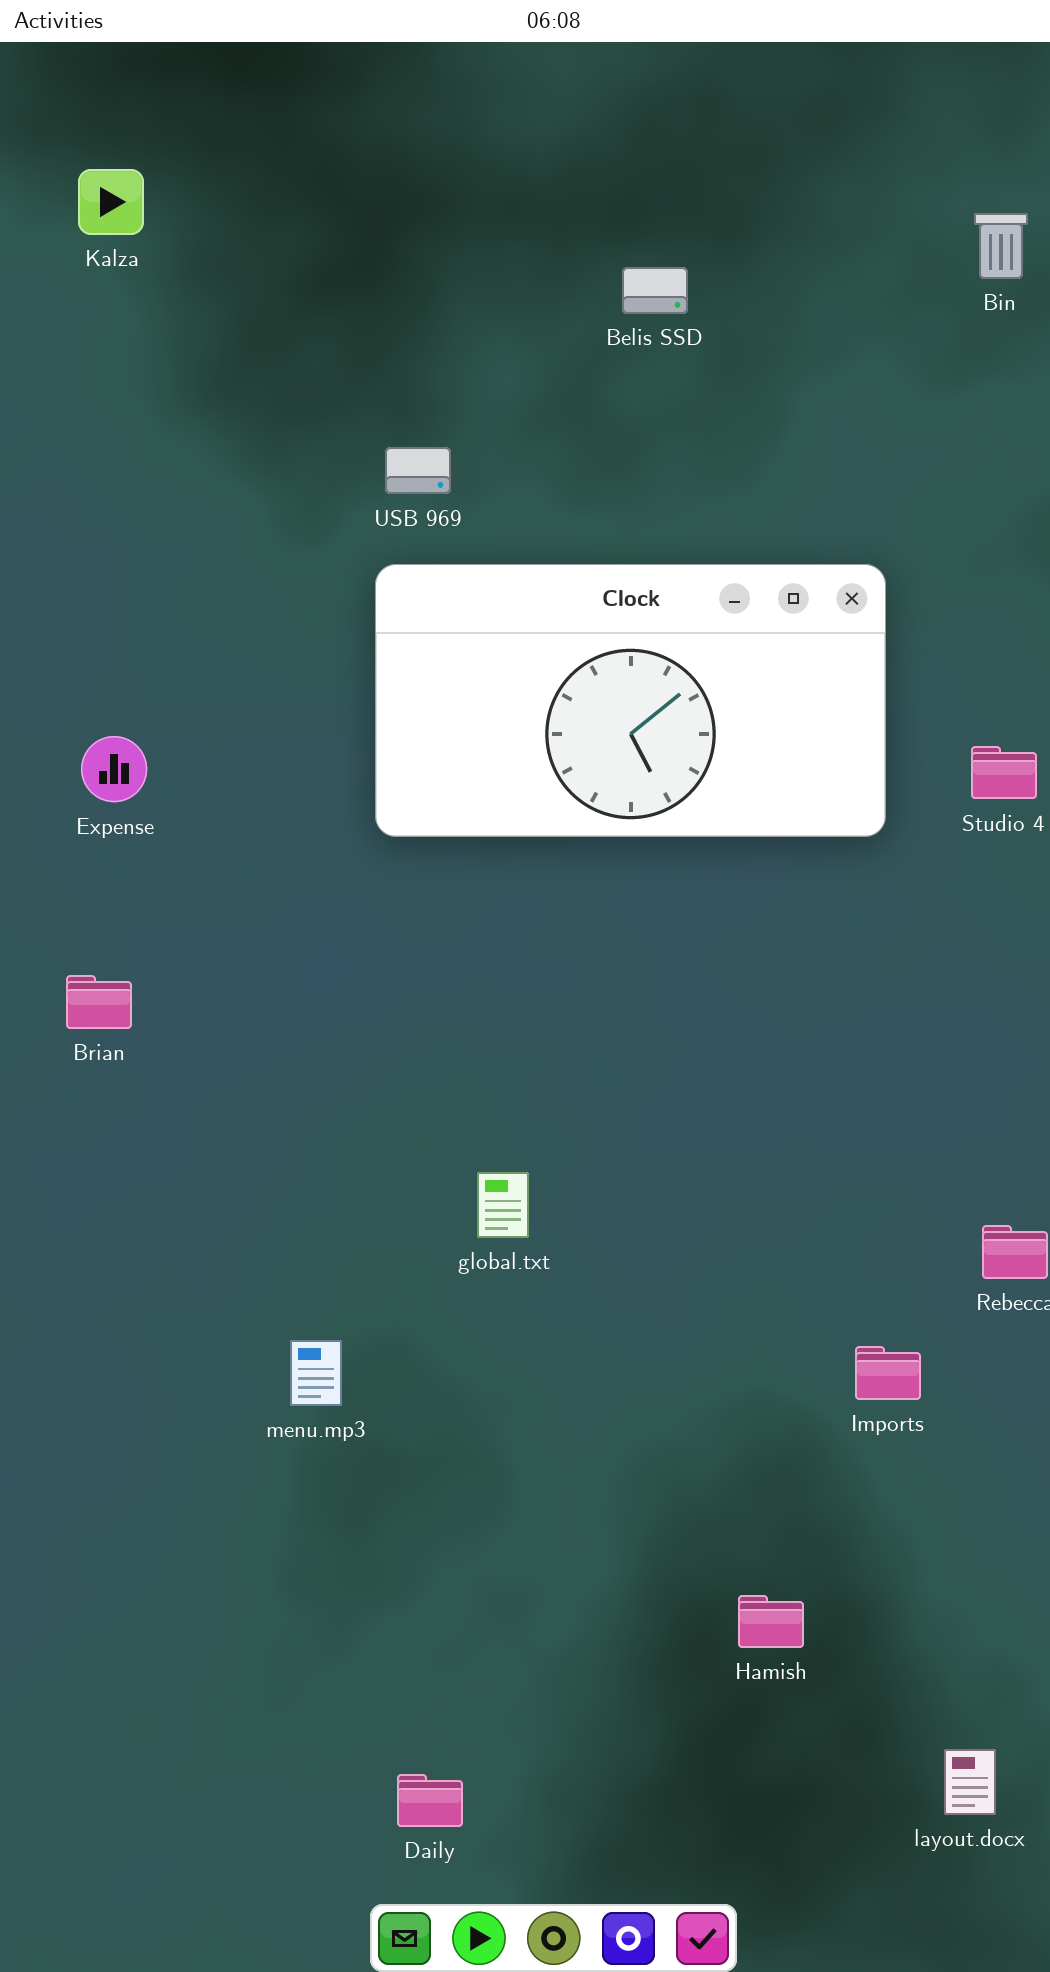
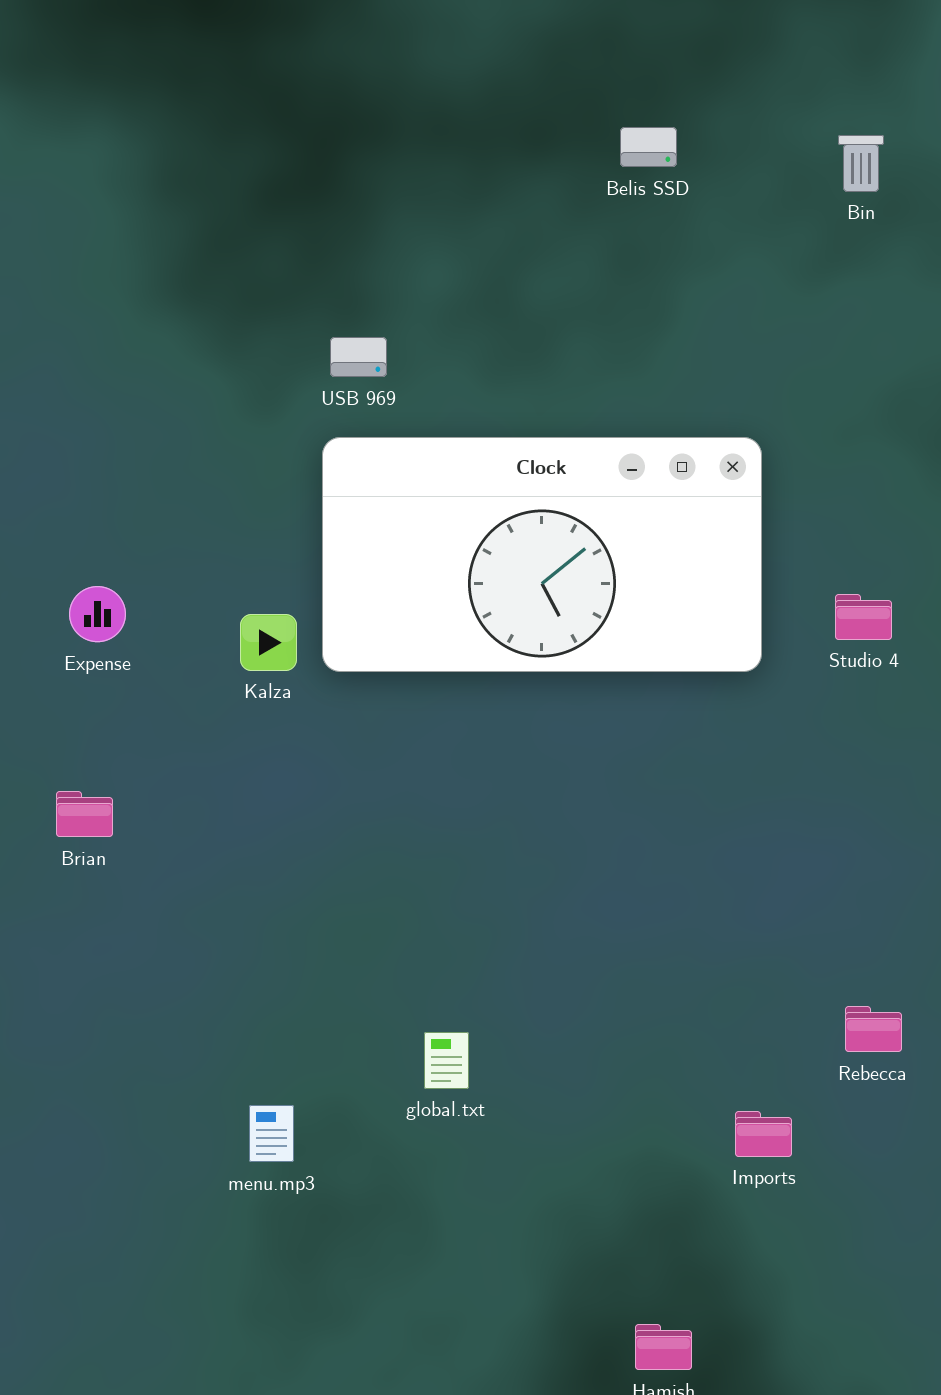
Kalza: [78,169,144,235] -> [240,614,297,671], moved
Belis SSD: [622,267,688,314] -> [620,127,677,167], moved
global.txt: [477,1172,529,1238] -> [424,1032,469,1089], moved

